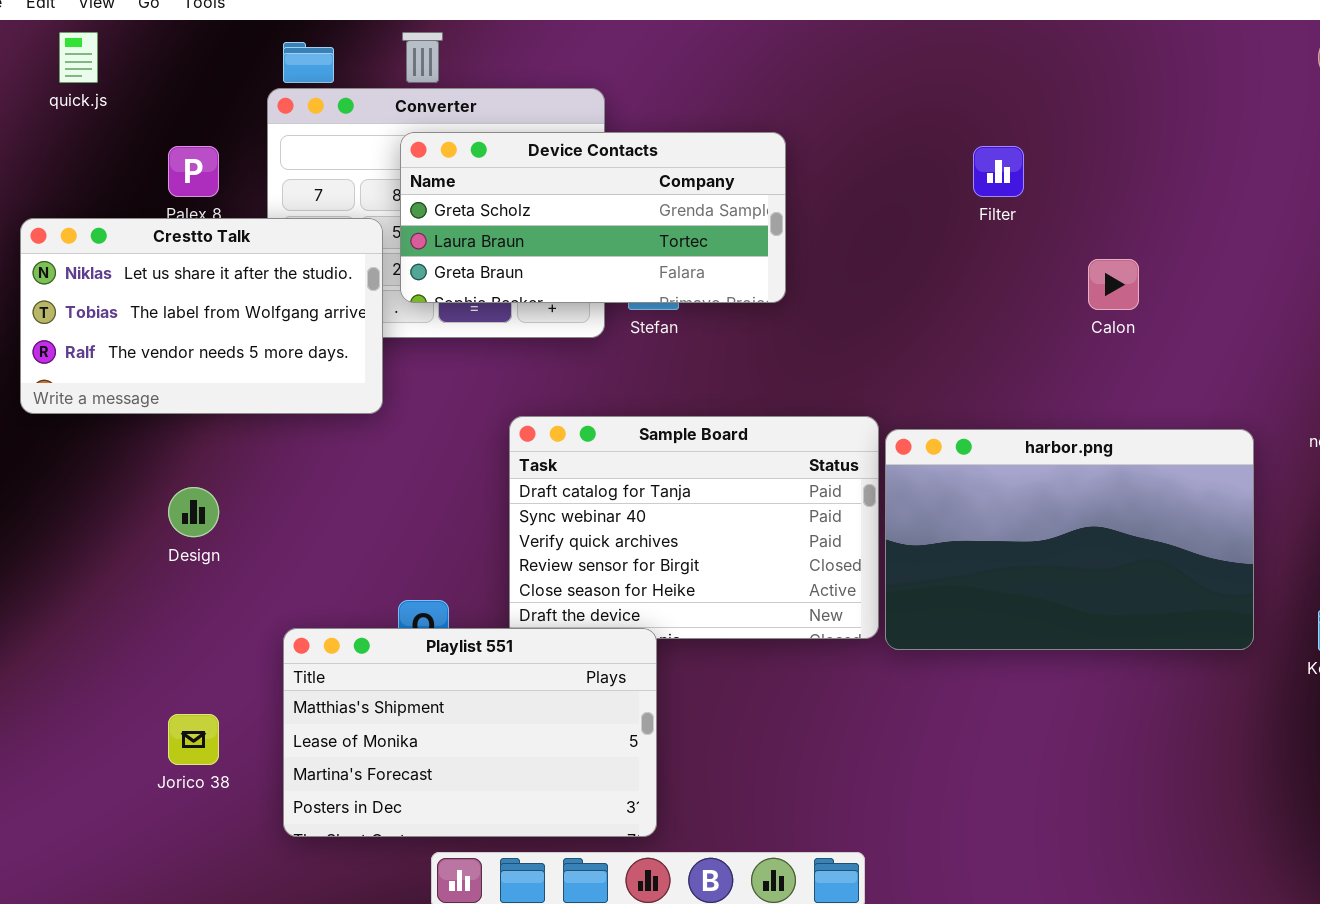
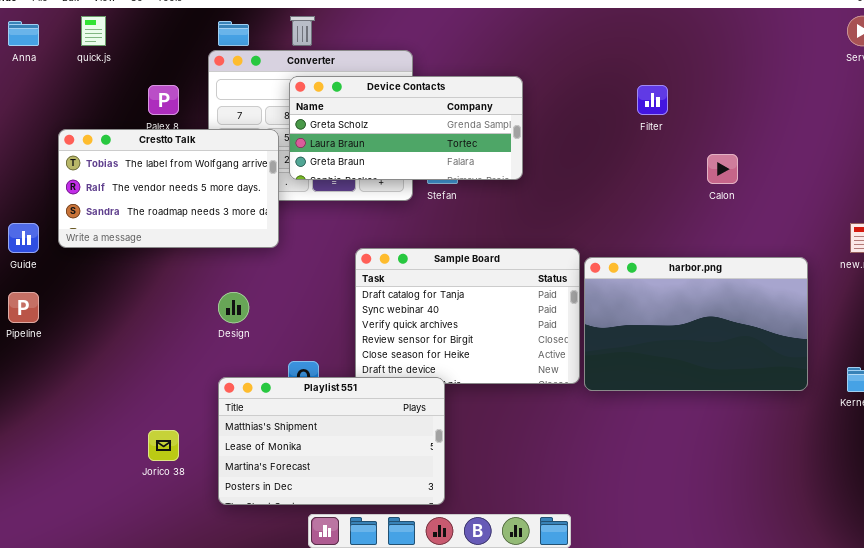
Crestto Talk: [20,218,383,414] -> [58,129,279,248], scrolled down 1 row
Design: [168,487,219,537] -> [218,292,249,323], moved

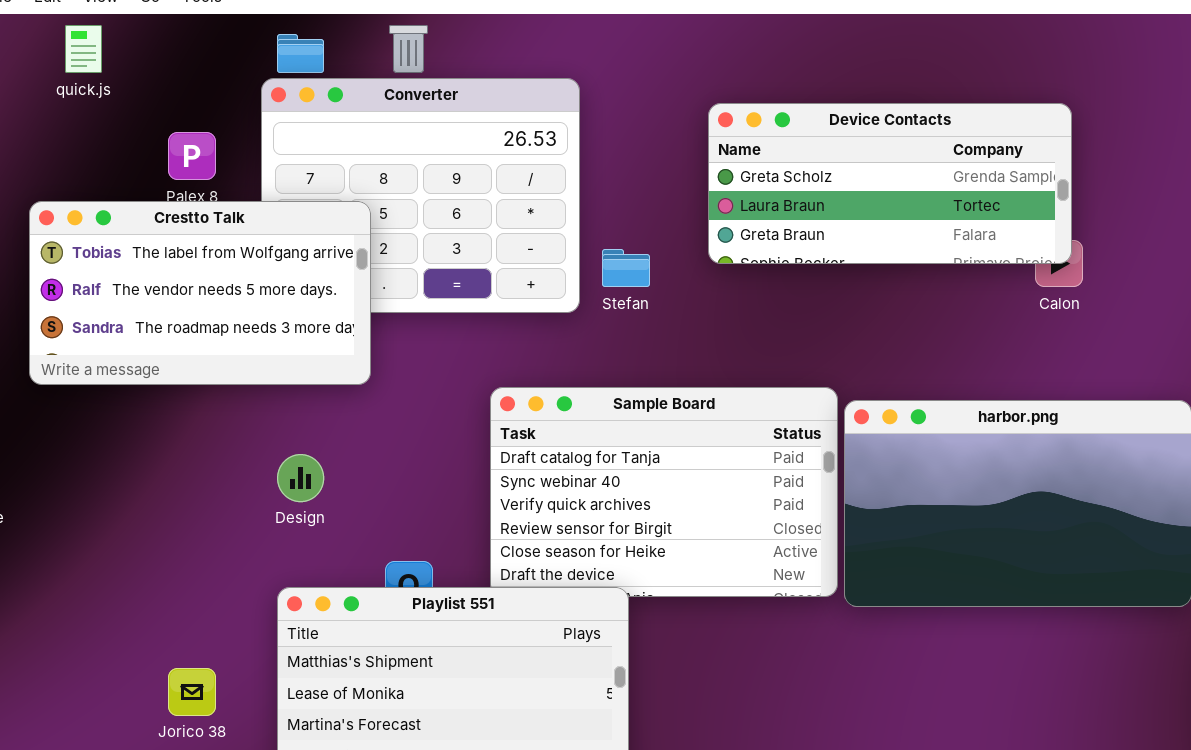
Device Contacts: [289,76,523,180] -> [708,103,1072,264], moved

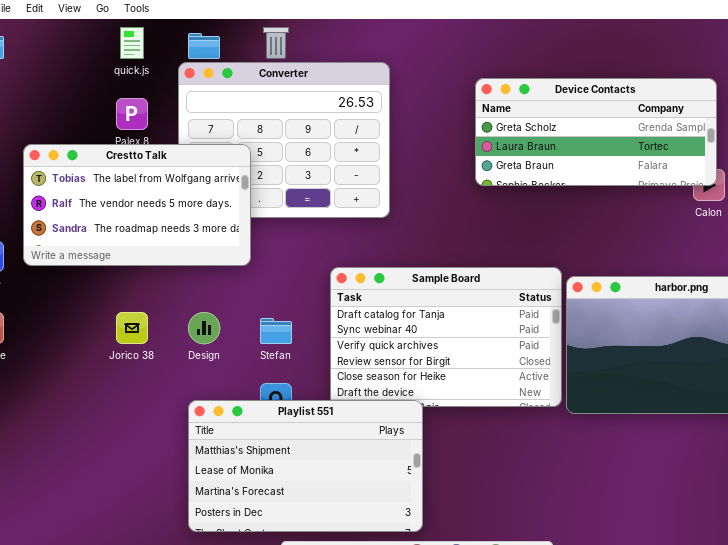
quick.js: [65,25,102,73] -> [120,27,144,59], moved
Stefan: [602,249,650,287] -> [260,318,292,344], moved
Jorico 38: [168,668,216,716] -> [116,312,148,344], moved

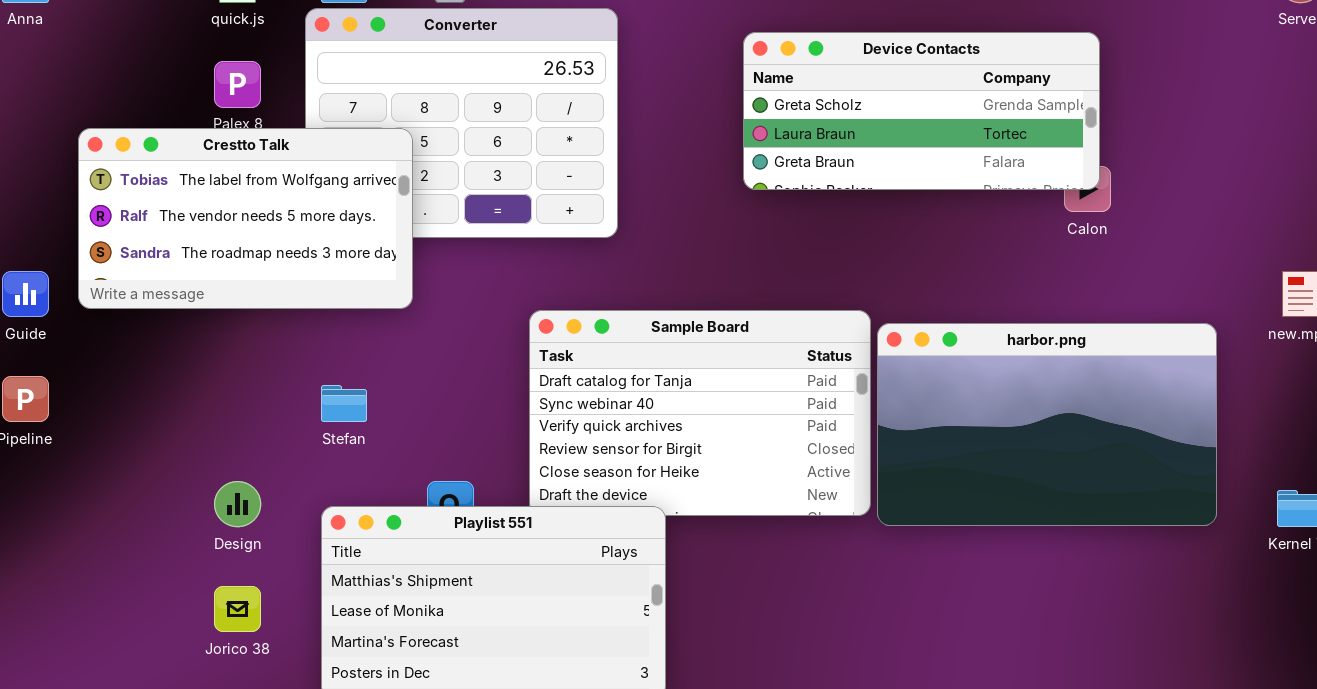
Jorico 38: [116,312,148,344] -> [214,586,261,632], moved
Design: [188,312,220,344] -> [214,481,261,527], moved
Stefan: [260,318,292,344] -> [321,385,367,422], moved

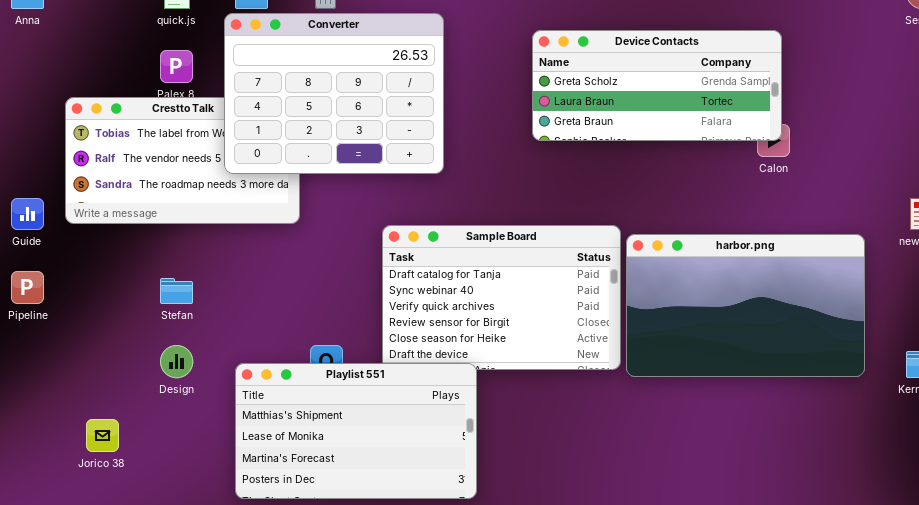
Converter: [305,8,618,238] -> [224,13,444,174], raised
Stefan: [321,385,367,422] -> [160,278,193,304], moved
Jorico 38: [214,586,261,632] -> [86,419,119,452], moved

